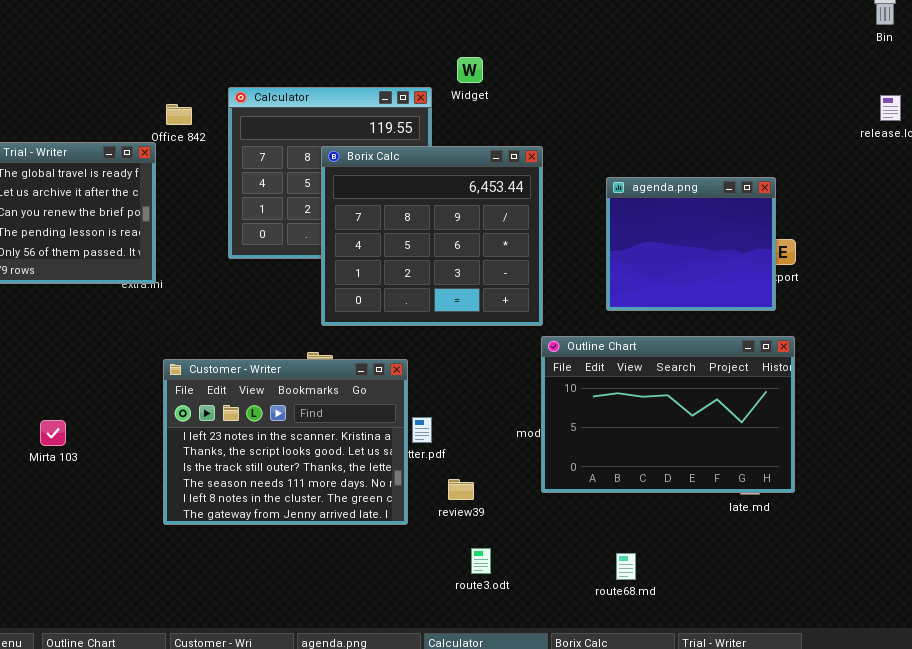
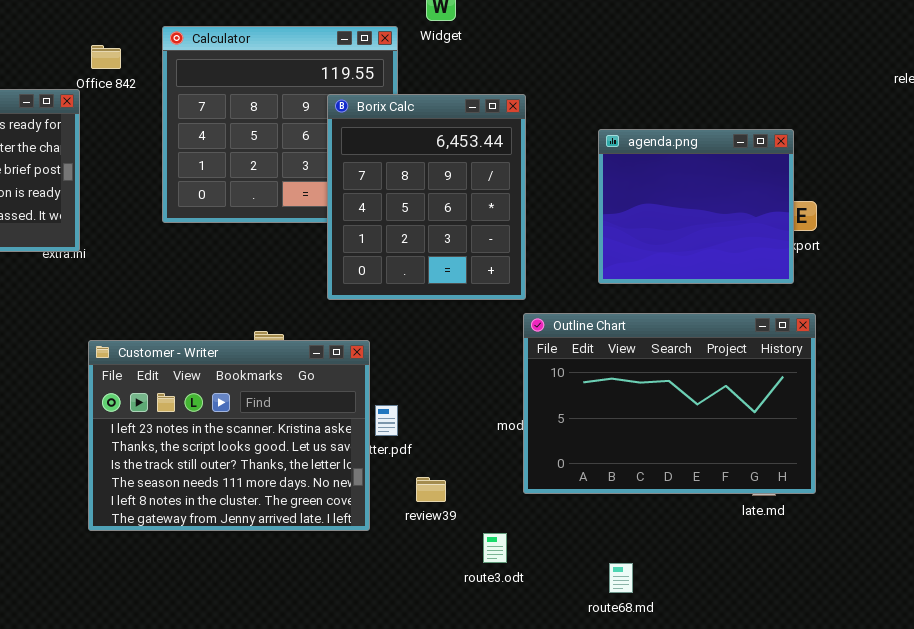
Borix Calc: [321,146,543,326] -> [327,94,526,300], resized
route3.odt: [471,548,491,574] -> [483,533,507,563], moved

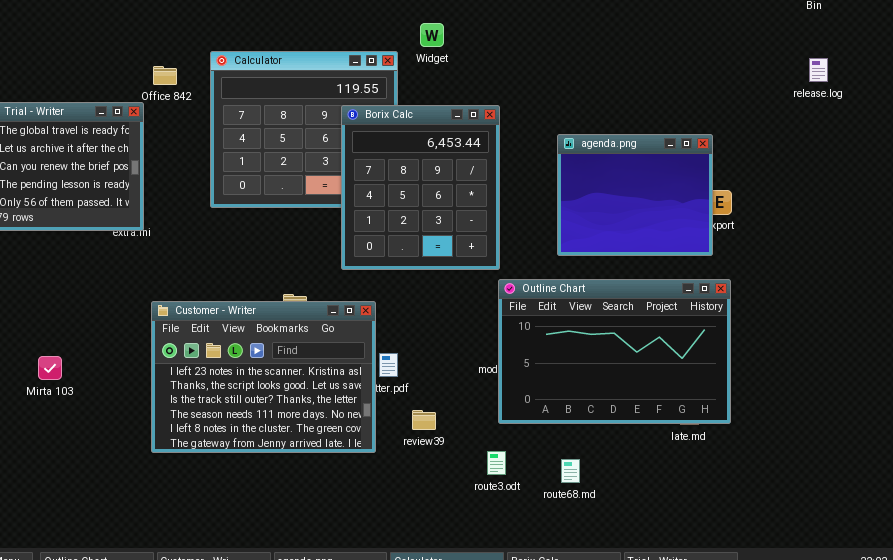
route3.odt: [483,533,507,563] -> [487,451,506,475], moved
route68.md: [609,563,633,593] -> [561,459,580,483], moved

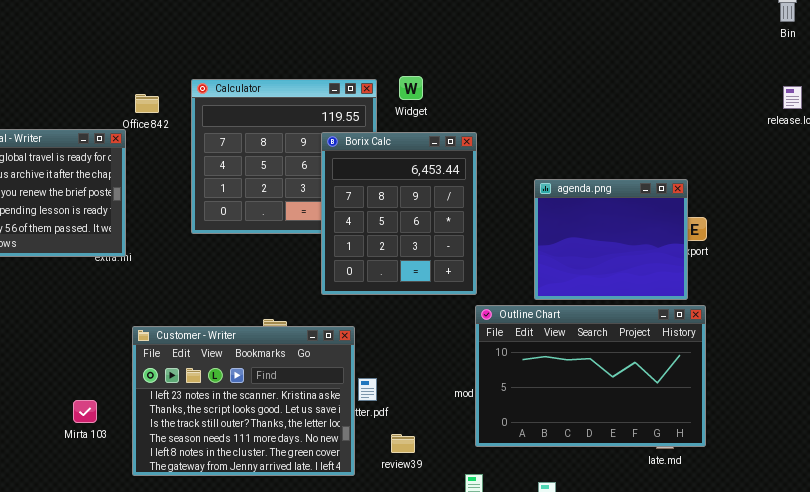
Widget: [420,23,444,47] -> [399,76,423,100], moved
agenda.png: [557,134,713,256] -> [534,179,688,300], moved
Mirta 103: [38,356,62,380] -> [73,400,97,423], moved

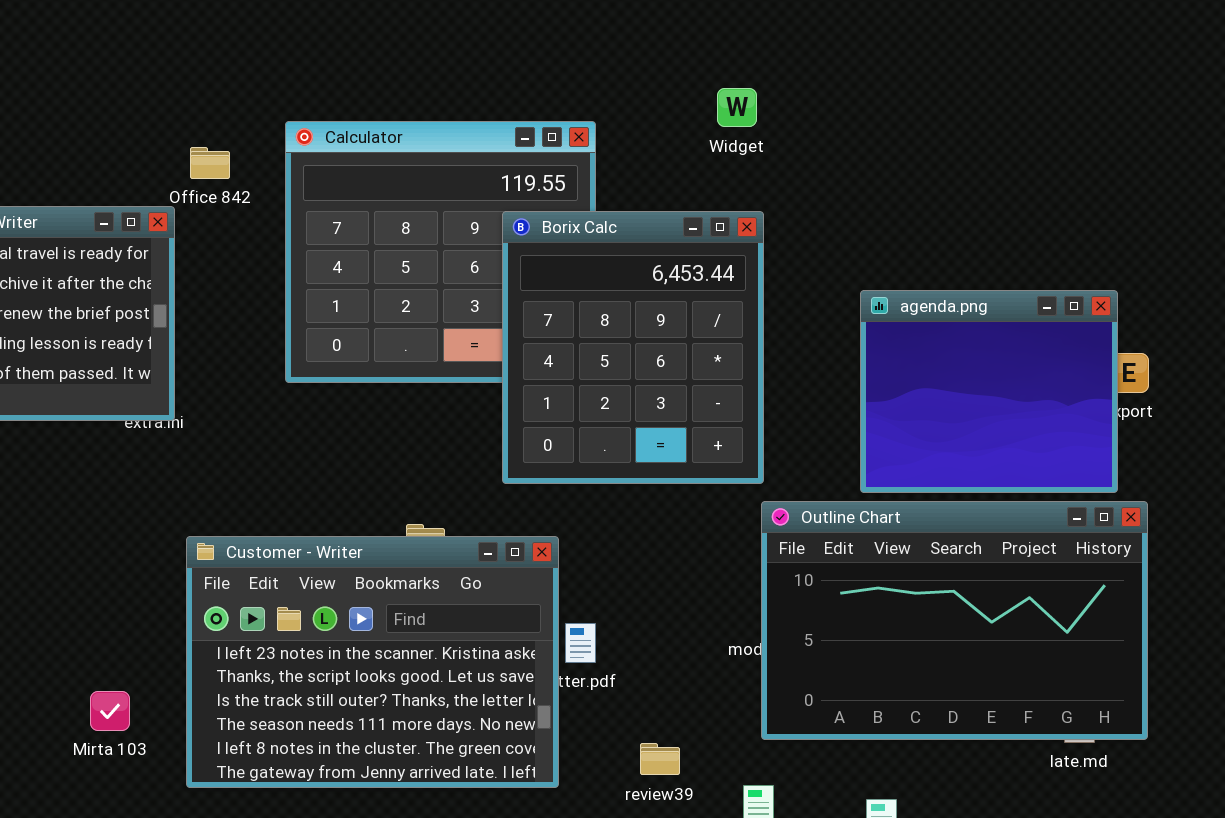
Widget: [399,76,423,100] -> [717,88,757,127], moved
Mirta 103: [73,400,97,423] -> [90,691,130,731], moved
review39: [391,434,415,453] -> [640,743,680,775], moved

